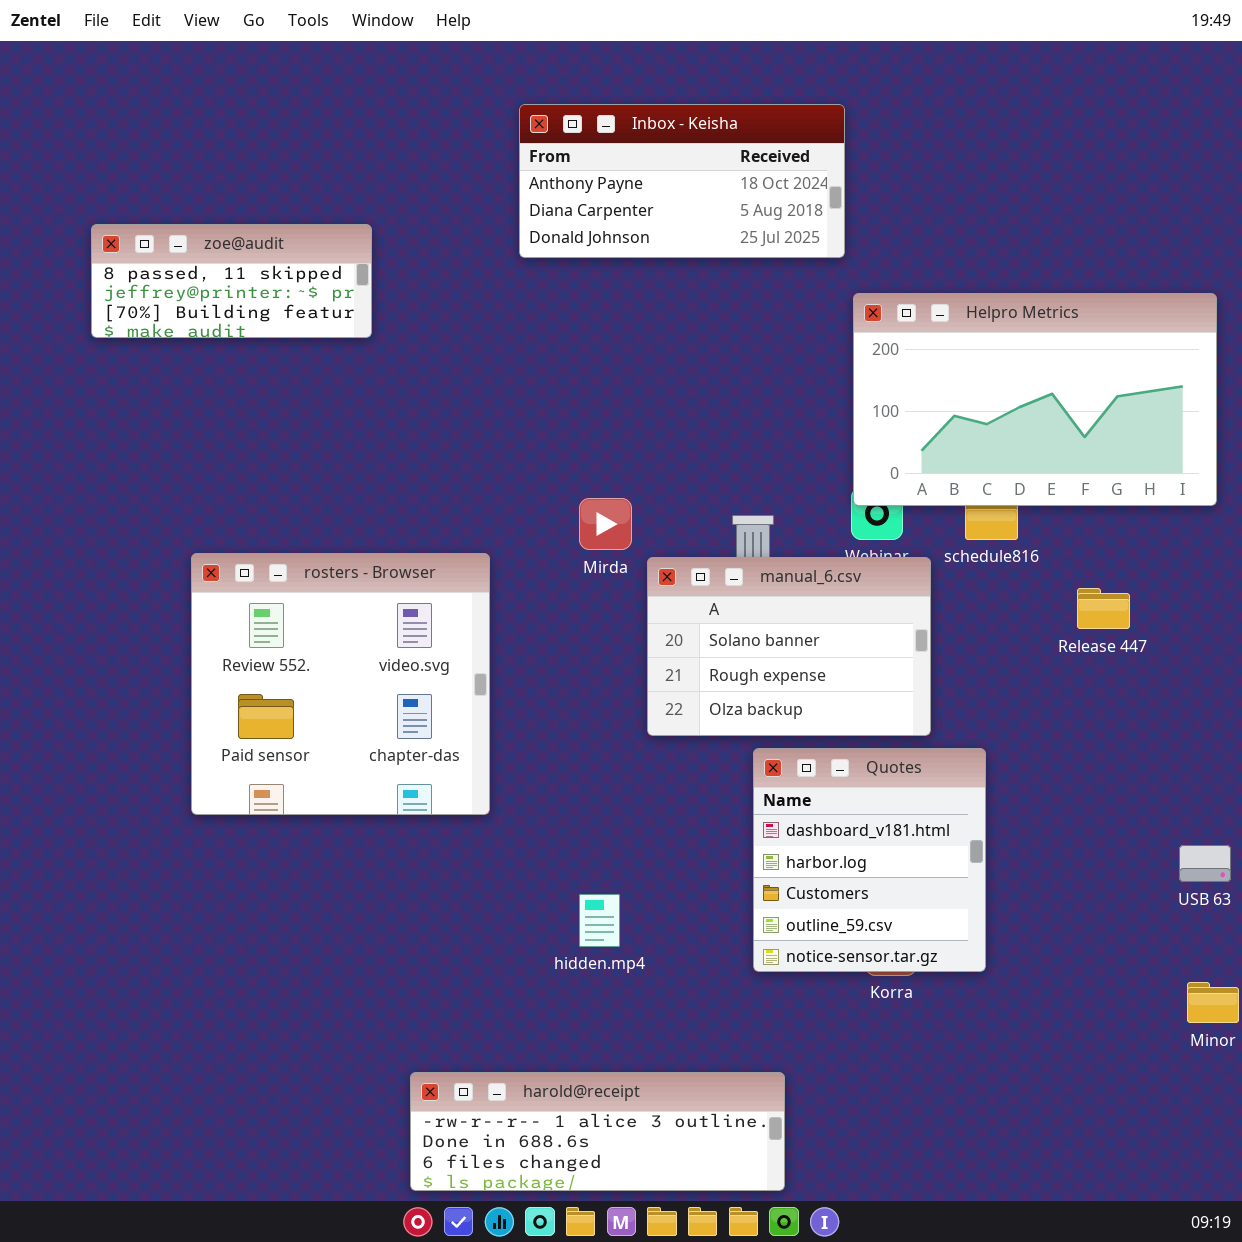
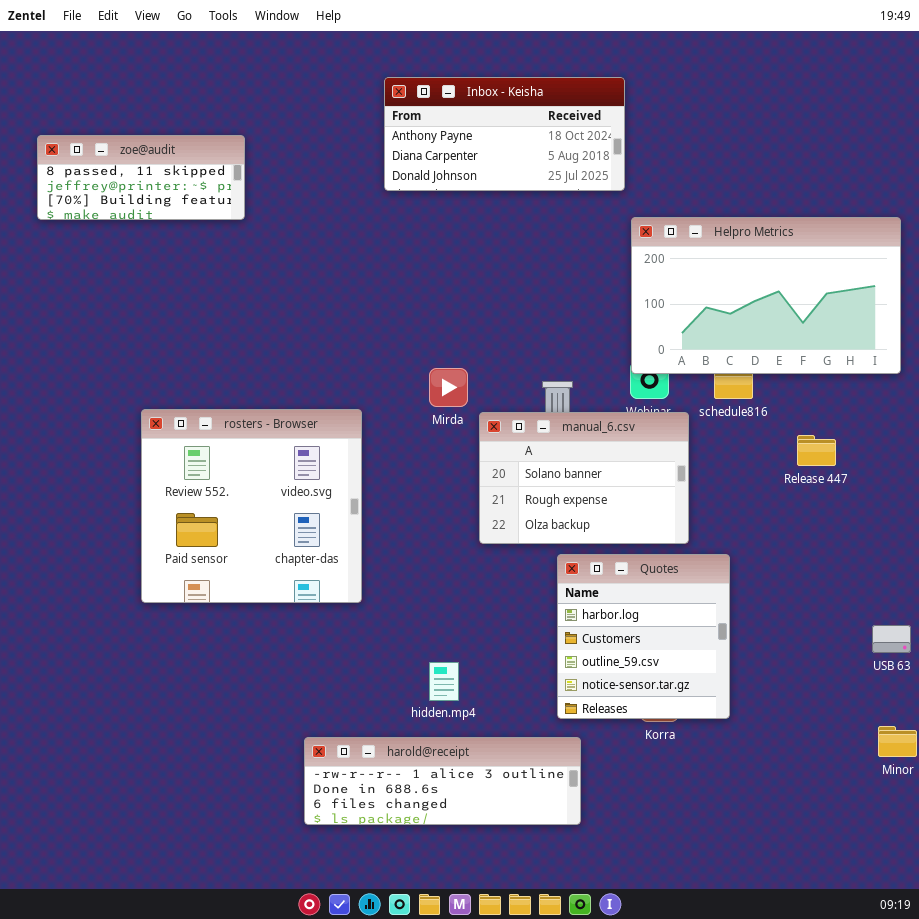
zoe@audit: [91,224,372,338] -> [37,135,245,220], moved
Quotes: [753,748,986,972] -> [557,554,730,719], scrolled down 1 row
harold@receipt: [410,1072,785,1191] -> [304,737,581,825], moved

